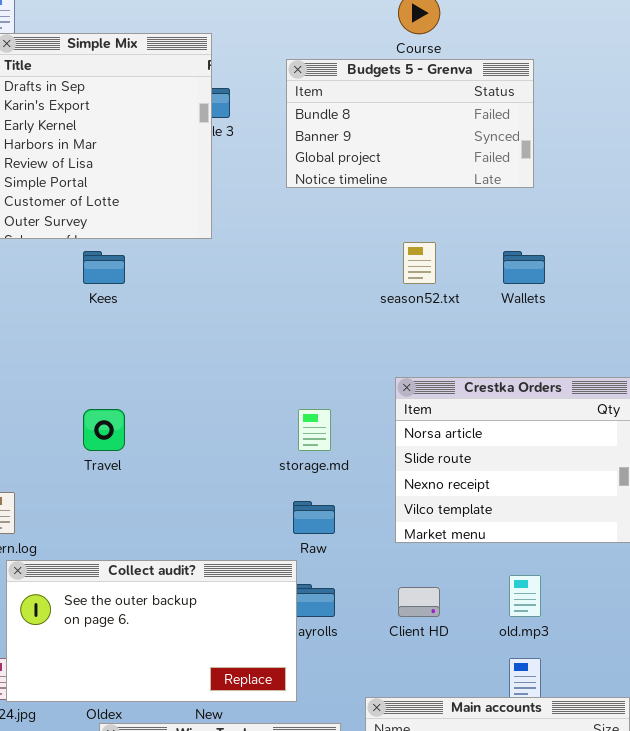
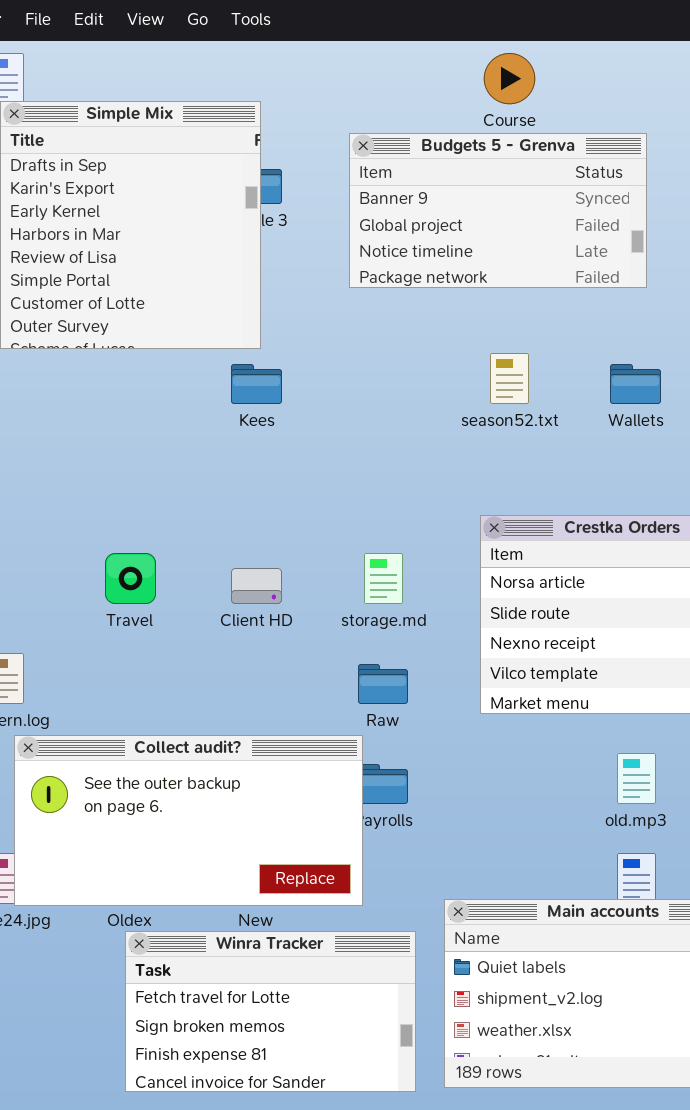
Budgets 5 - Grenva: [286,59,534,188] -> [349,133,647,288], scrolled down 1 row
Kees: [83,251,125,284] -> [231,364,282,404], moved
Client HD: [398,587,440,617] -> [231,568,282,604], moved

